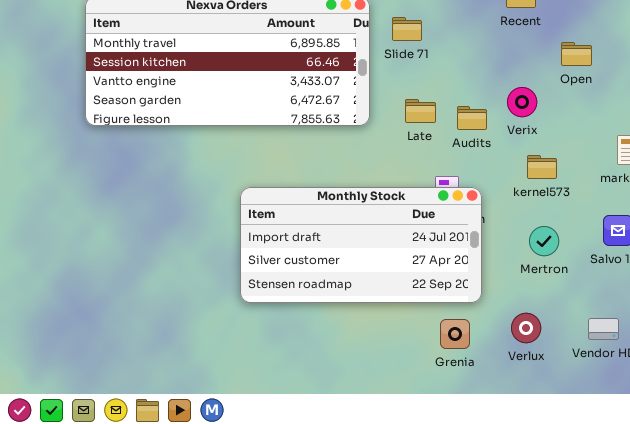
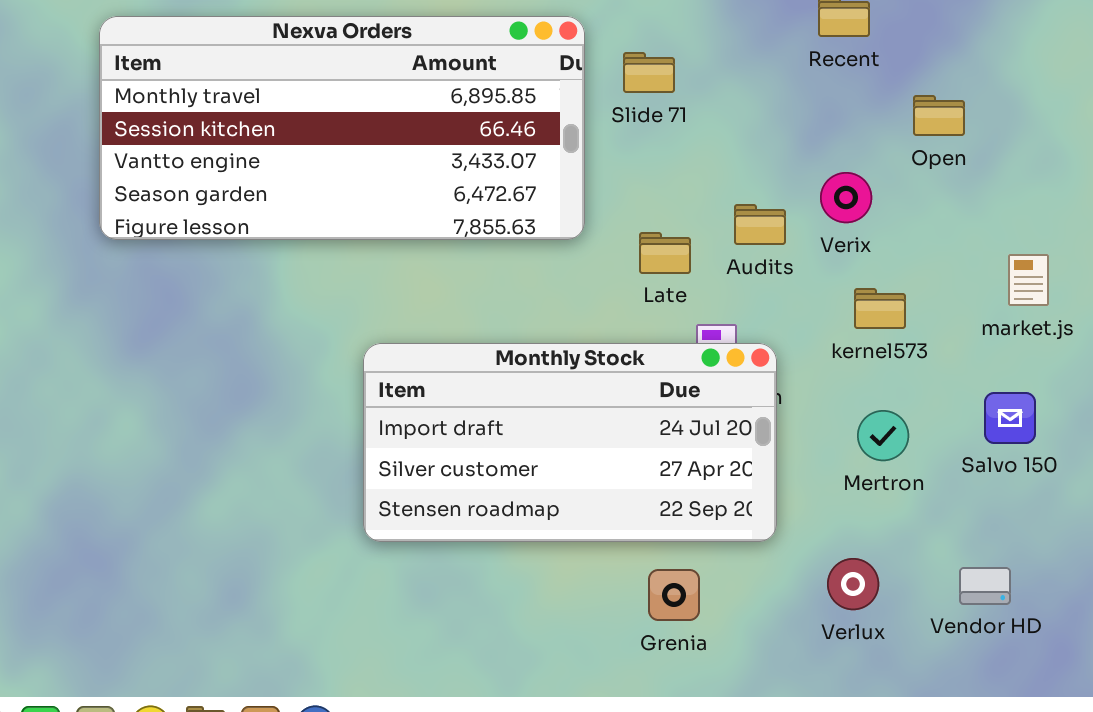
Late: [405,99,436,123] -> [639,232,691,274], moved
Grenia: [440,319,470,349] -> [648,569,700,621], moved

